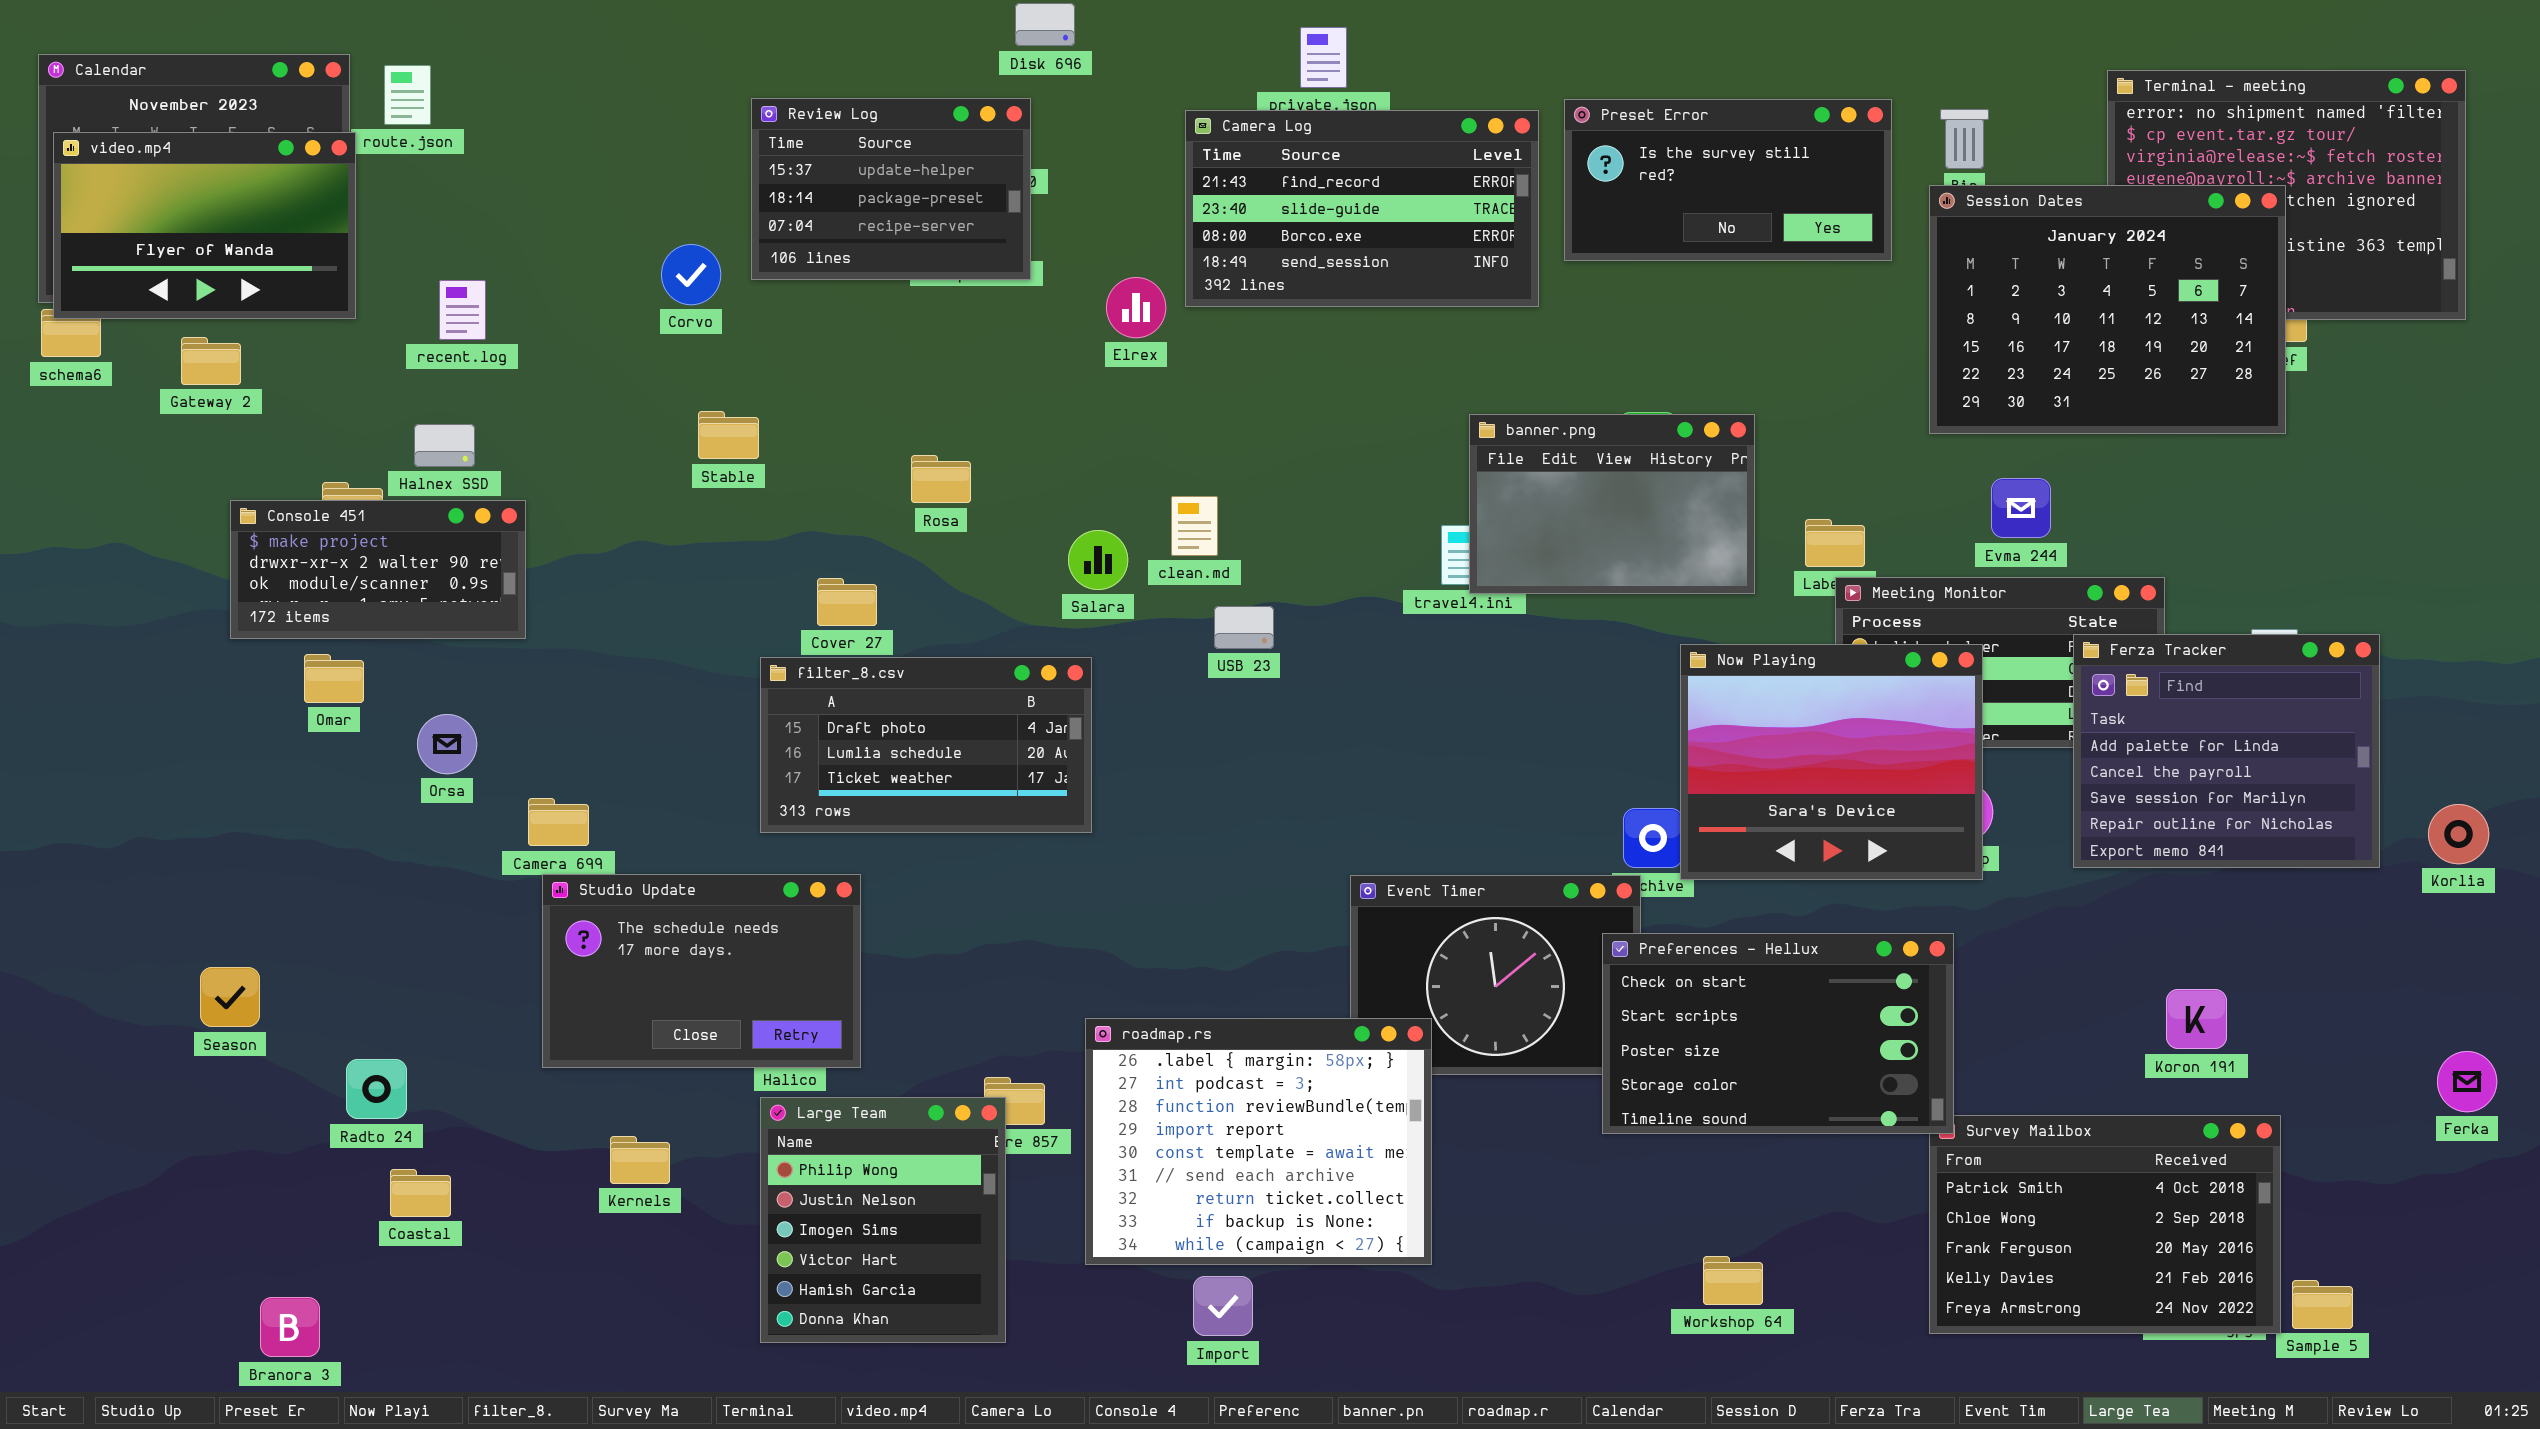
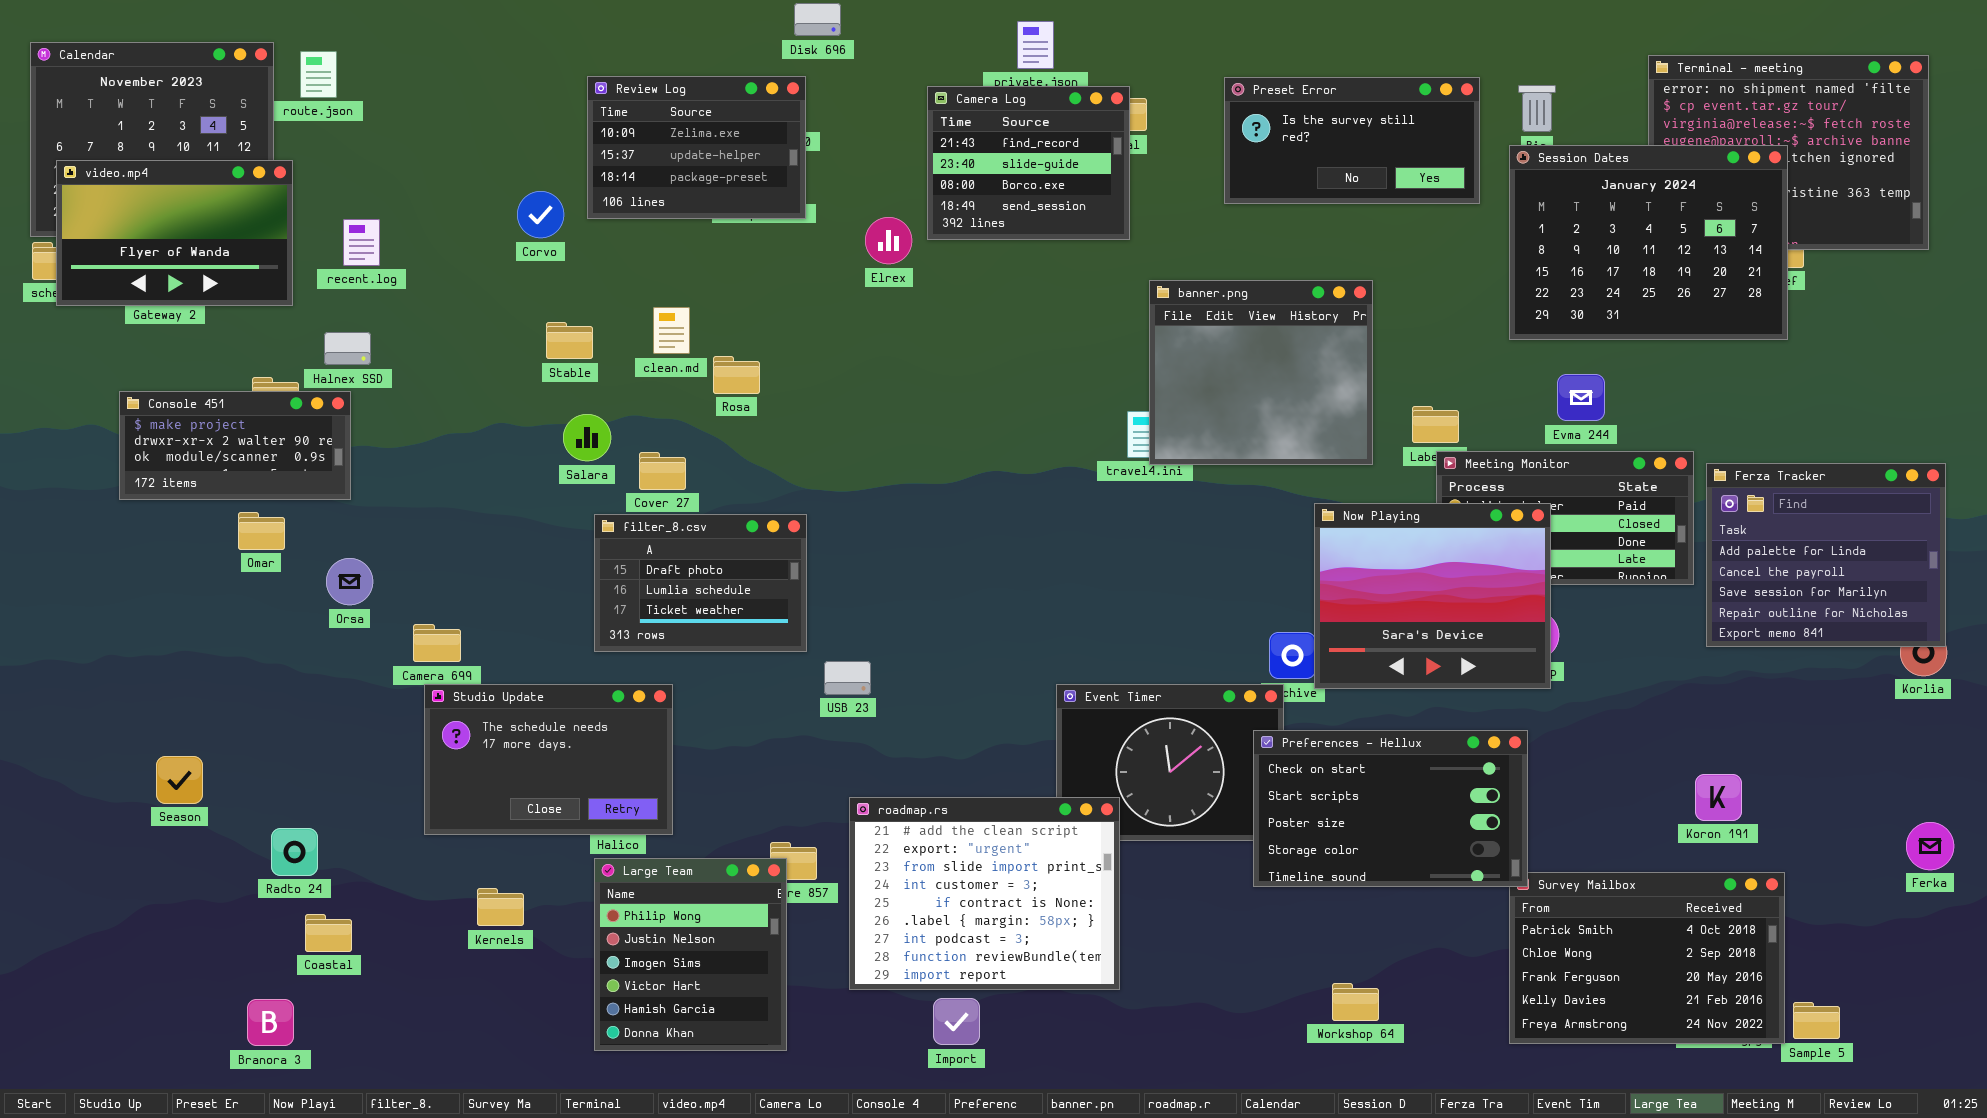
Review Log: [751,98,1031,280] -> [587,76,806,219], scrolled up 1 row
Camera Log: [1185,110,1539,307] -> [927,86,1130,240], resized
video.mp4: [53,132,356,319] -> [56,160,293,306], moved
banner.png: [1469,414,1755,594] -> [1149,280,1373,465], resized
clean.md: [1171,496,1218,556] -> [653,307,690,354], moved
Console 451: [230,500,526,639] -> [119,391,351,500], moved
Salara: [1068,530,1128,590] -> [563,414,611,461], moved
USB 23: [1214,606,1274,649] -> [824,661,871,695], moved
Ferza Tracker: [2073,634,2380,868] -> [1706,463,1946,647], moved
filter_8.csv: [760,657,1092,833] -> [594,514,807,652], resized
roadmap.rs: [1085,1018,1432,1265] -> [849,797,1120,990], scrolled up 5 rows
Branora 3: [260,1297,320,1357] -> [247,999,294,1046], moved

